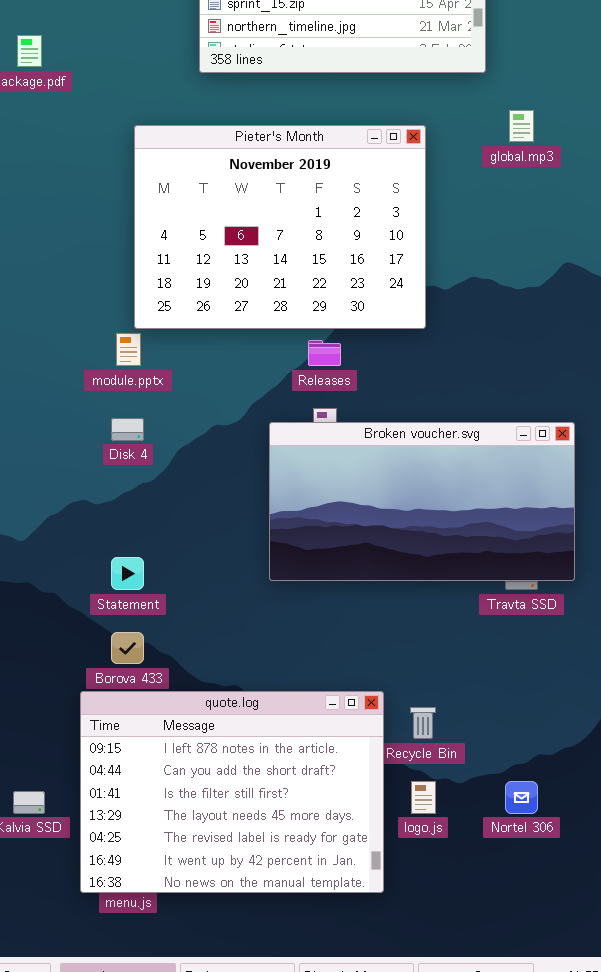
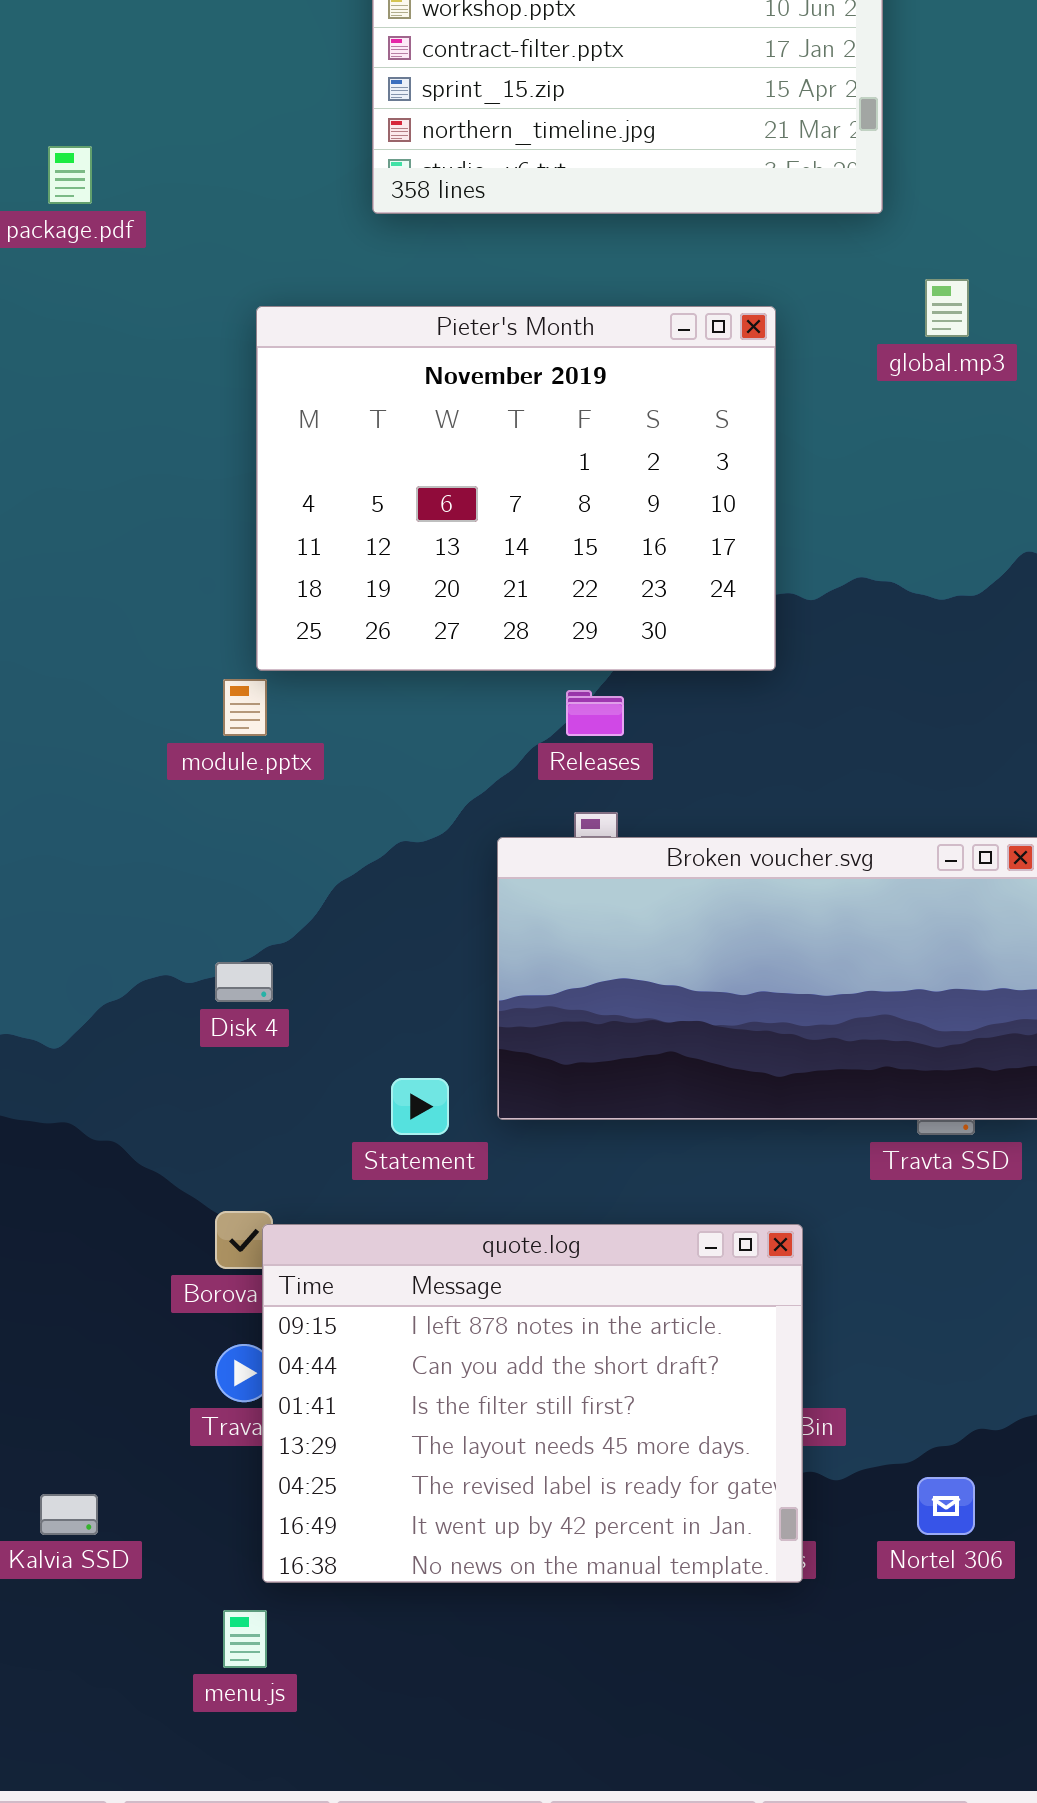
Disk 4: [111,418,144,441] -> [215,962,273,1002], moved
Statement: [111,557,144,590] -> [391,1078,449,1135], moved
quote.log: [80,691,384,893] -> [262,1224,803,1583], moved

